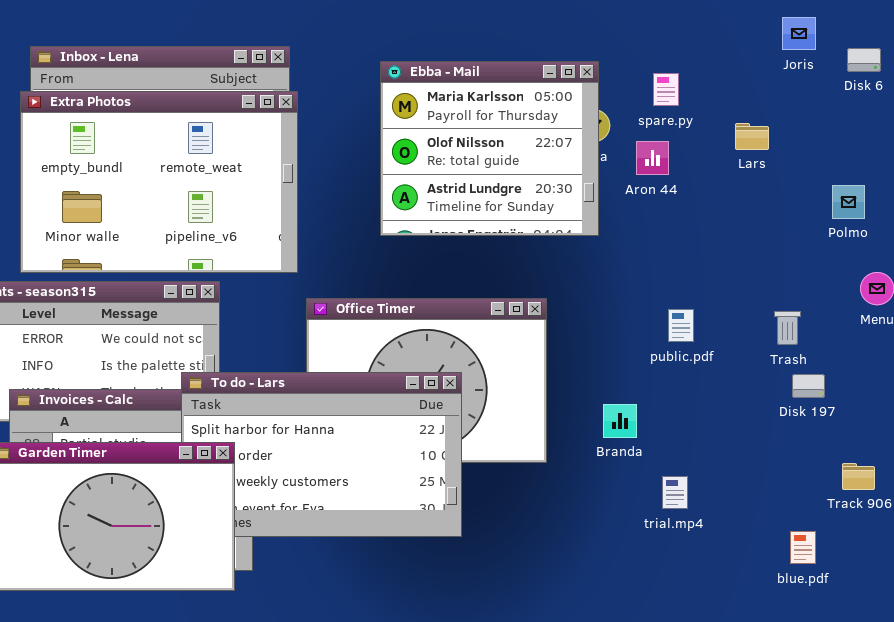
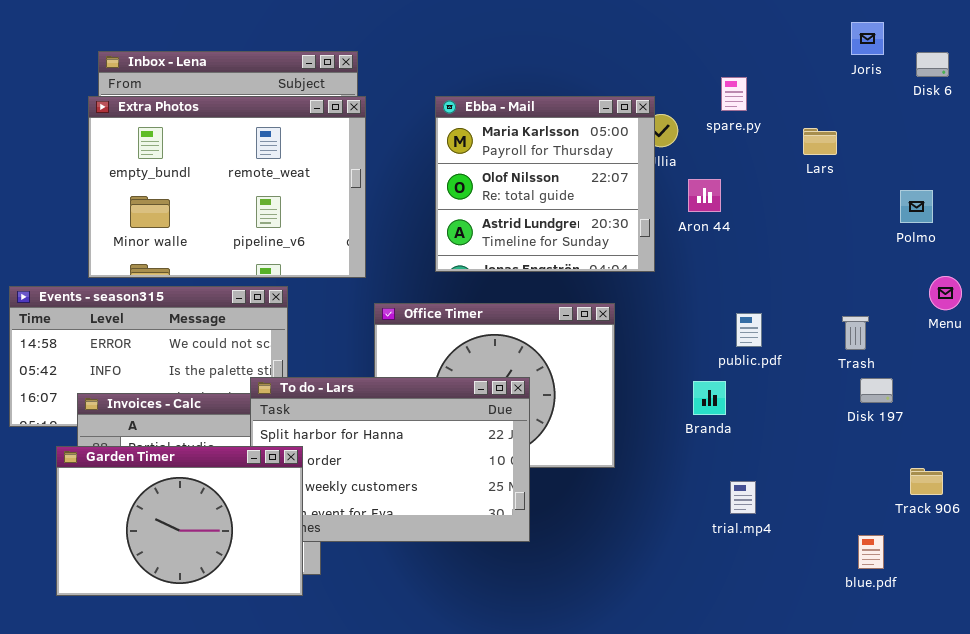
Ebba - Mail: [380,61,599,236] -> [435,96,655,272], moved
Aron 44: [636,141,669,175] -> [688,179,721,212], moved
Branda: [603,404,637,438] -> [693,381,726,415], moved

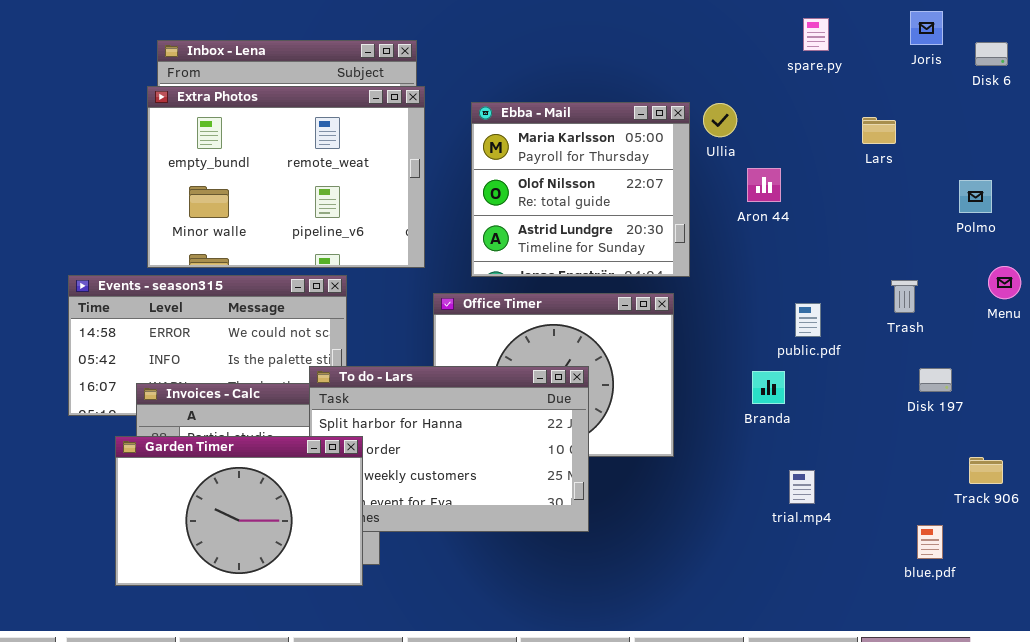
spare.py: [721,77,747,111] -> [803,18,829,51], moved
Ebba - Mail: [435,96,655,272] -> [471,102,690,277], moved
Trash: [842,316,869,350] -> [891,280,918,313], moved

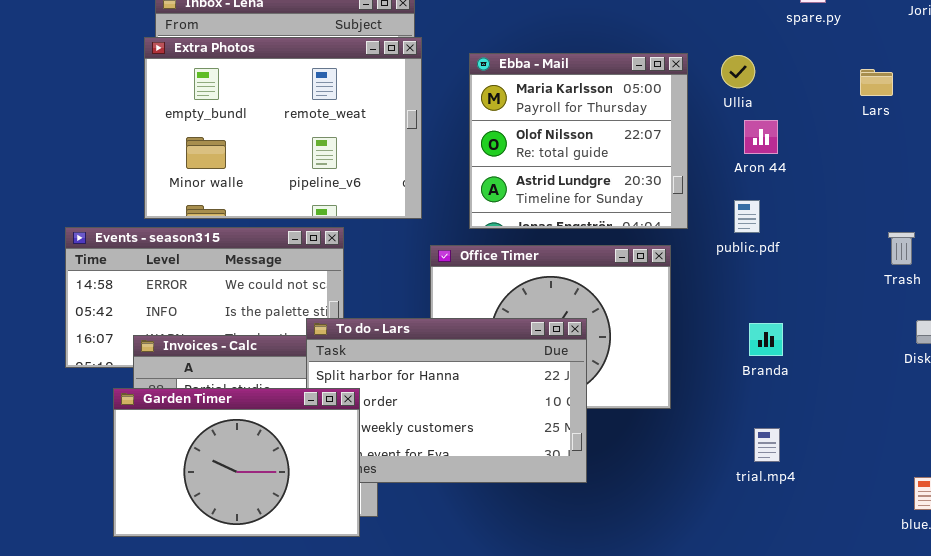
Ullia: [703,103,737,137] -> [721,55,755,88], moved
public.pdf: [795,303,821,337] -> [734,200,760,233], moved
trial.mp4: [789,470,815,504] -> [754,428,780,462], moved

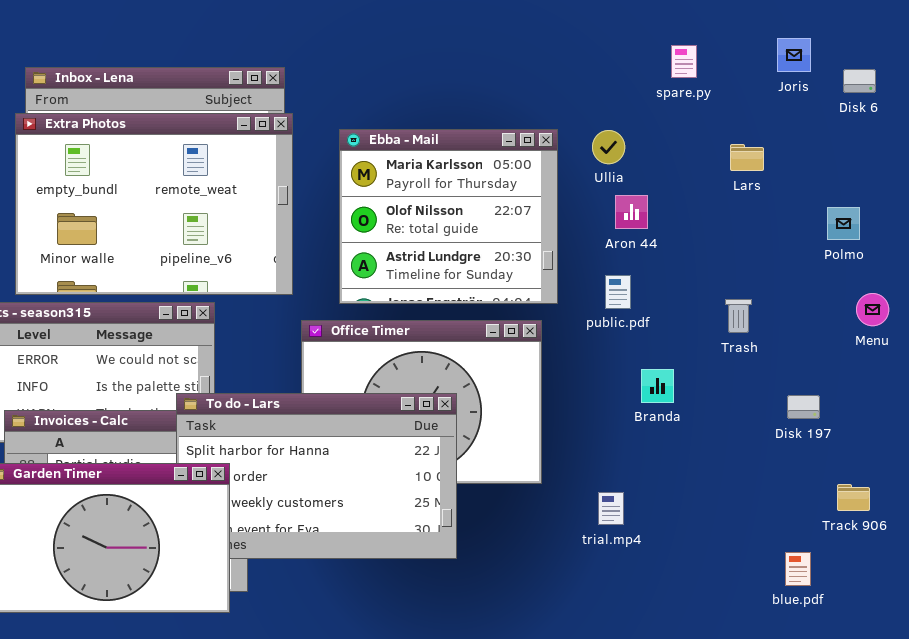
Trash: [888,232,915,265] -> [725,299,752,333], moved
Branda: [749,323,783,356] -> [641,369,674,403], moved
trial.mp4: [754,428,780,462] -> [598,492,624,525], moved

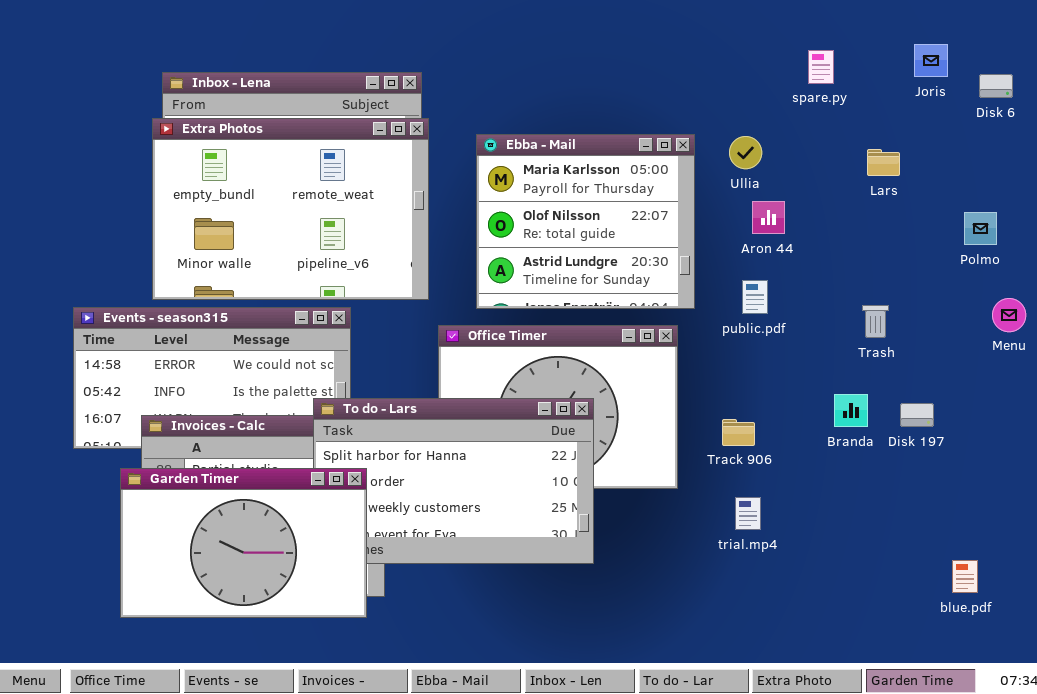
Branda: [641,369,674,403] -> [834,394,868,427], moved
Disk 197: [787,395,820,419] -> [900,403,934,427], moved
Track 906: [837,484,870,511] -> [722,419,755,446], moved
blue.pdf: [785,552,811,586] -> [952,560,978,593], moved

